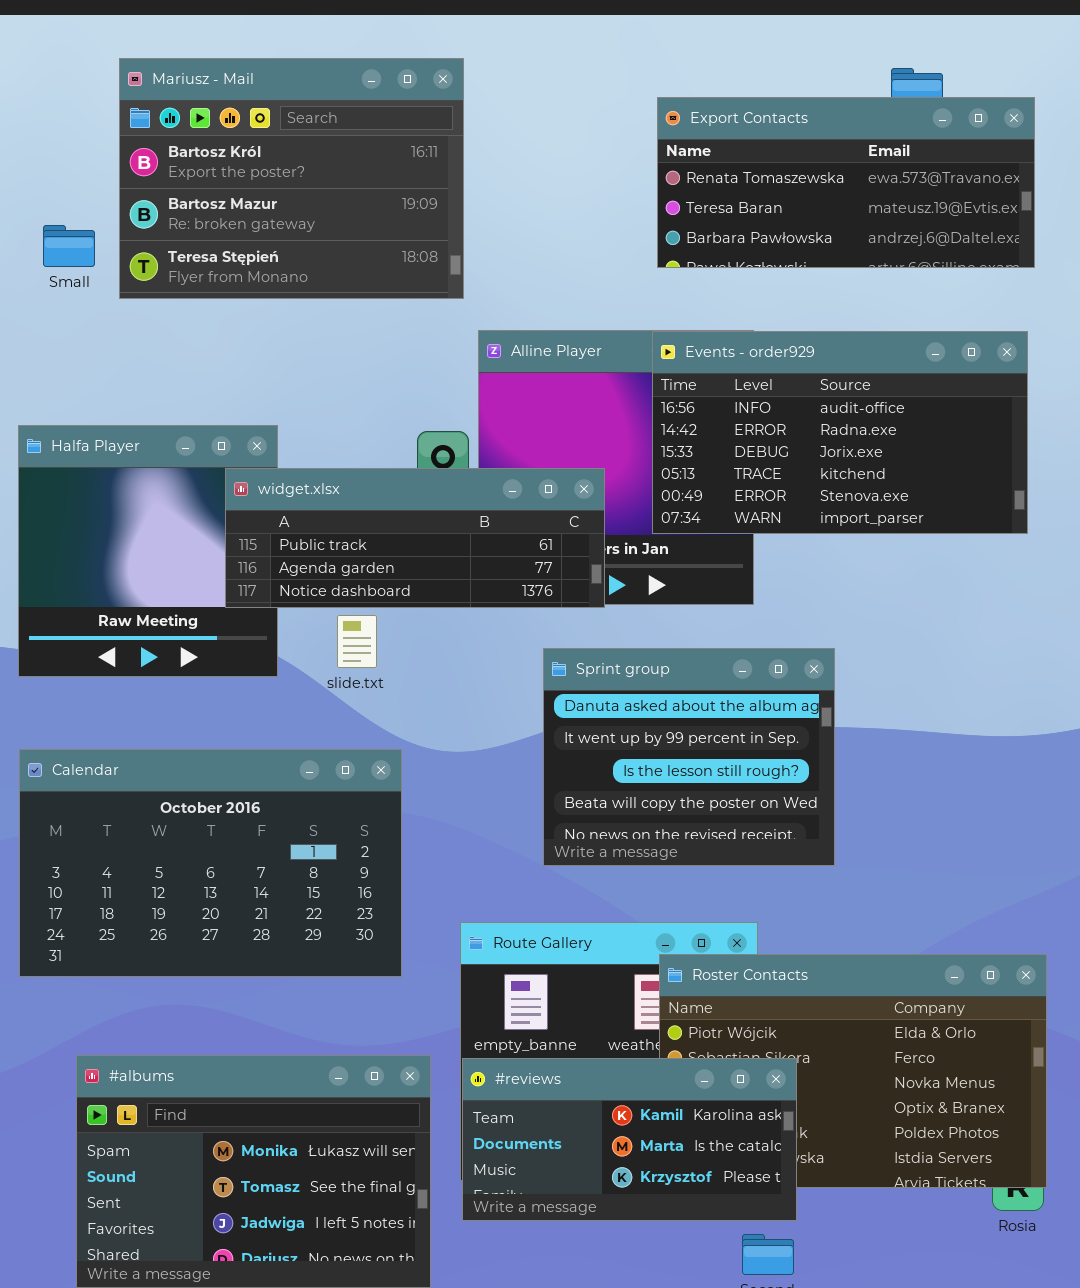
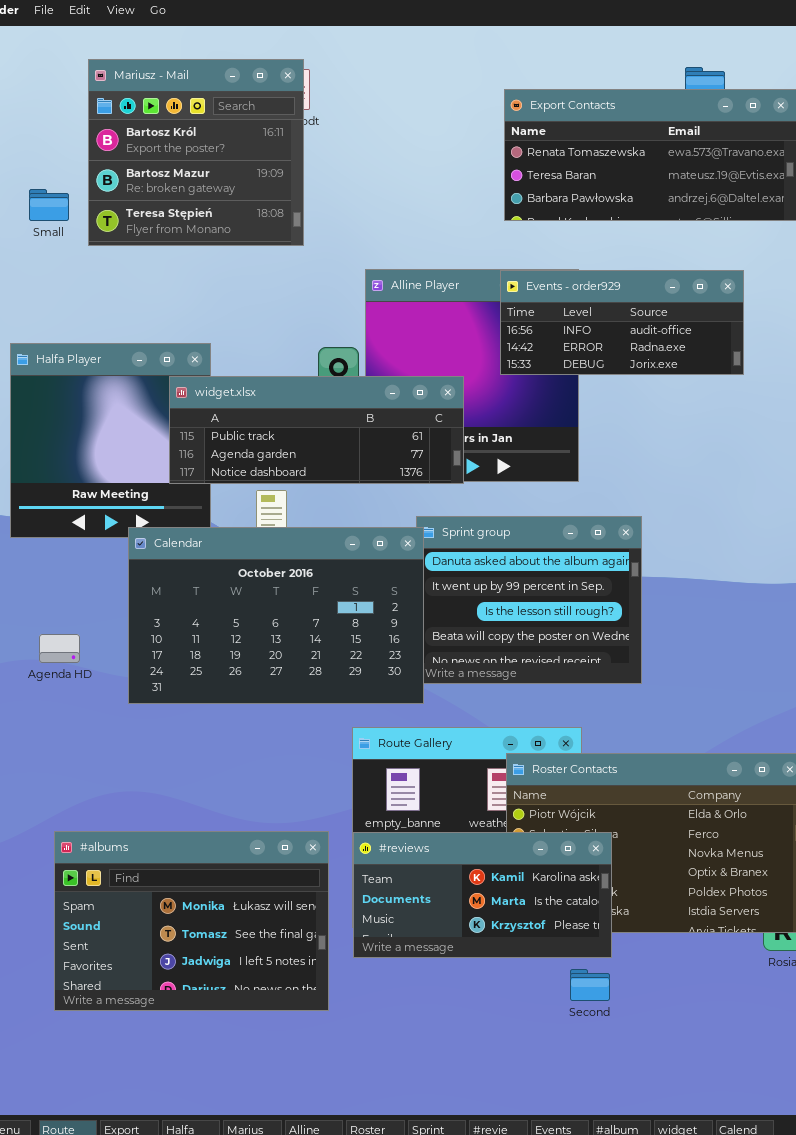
Mariusz - Mail: [119,58,464,299] -> [88,59,304,246], resized
Events - order929: [652,331,1028,534] -> [500,270,744,375], resized
Calendar: [19,749,402,977] -> [128,527,424,704], moved

